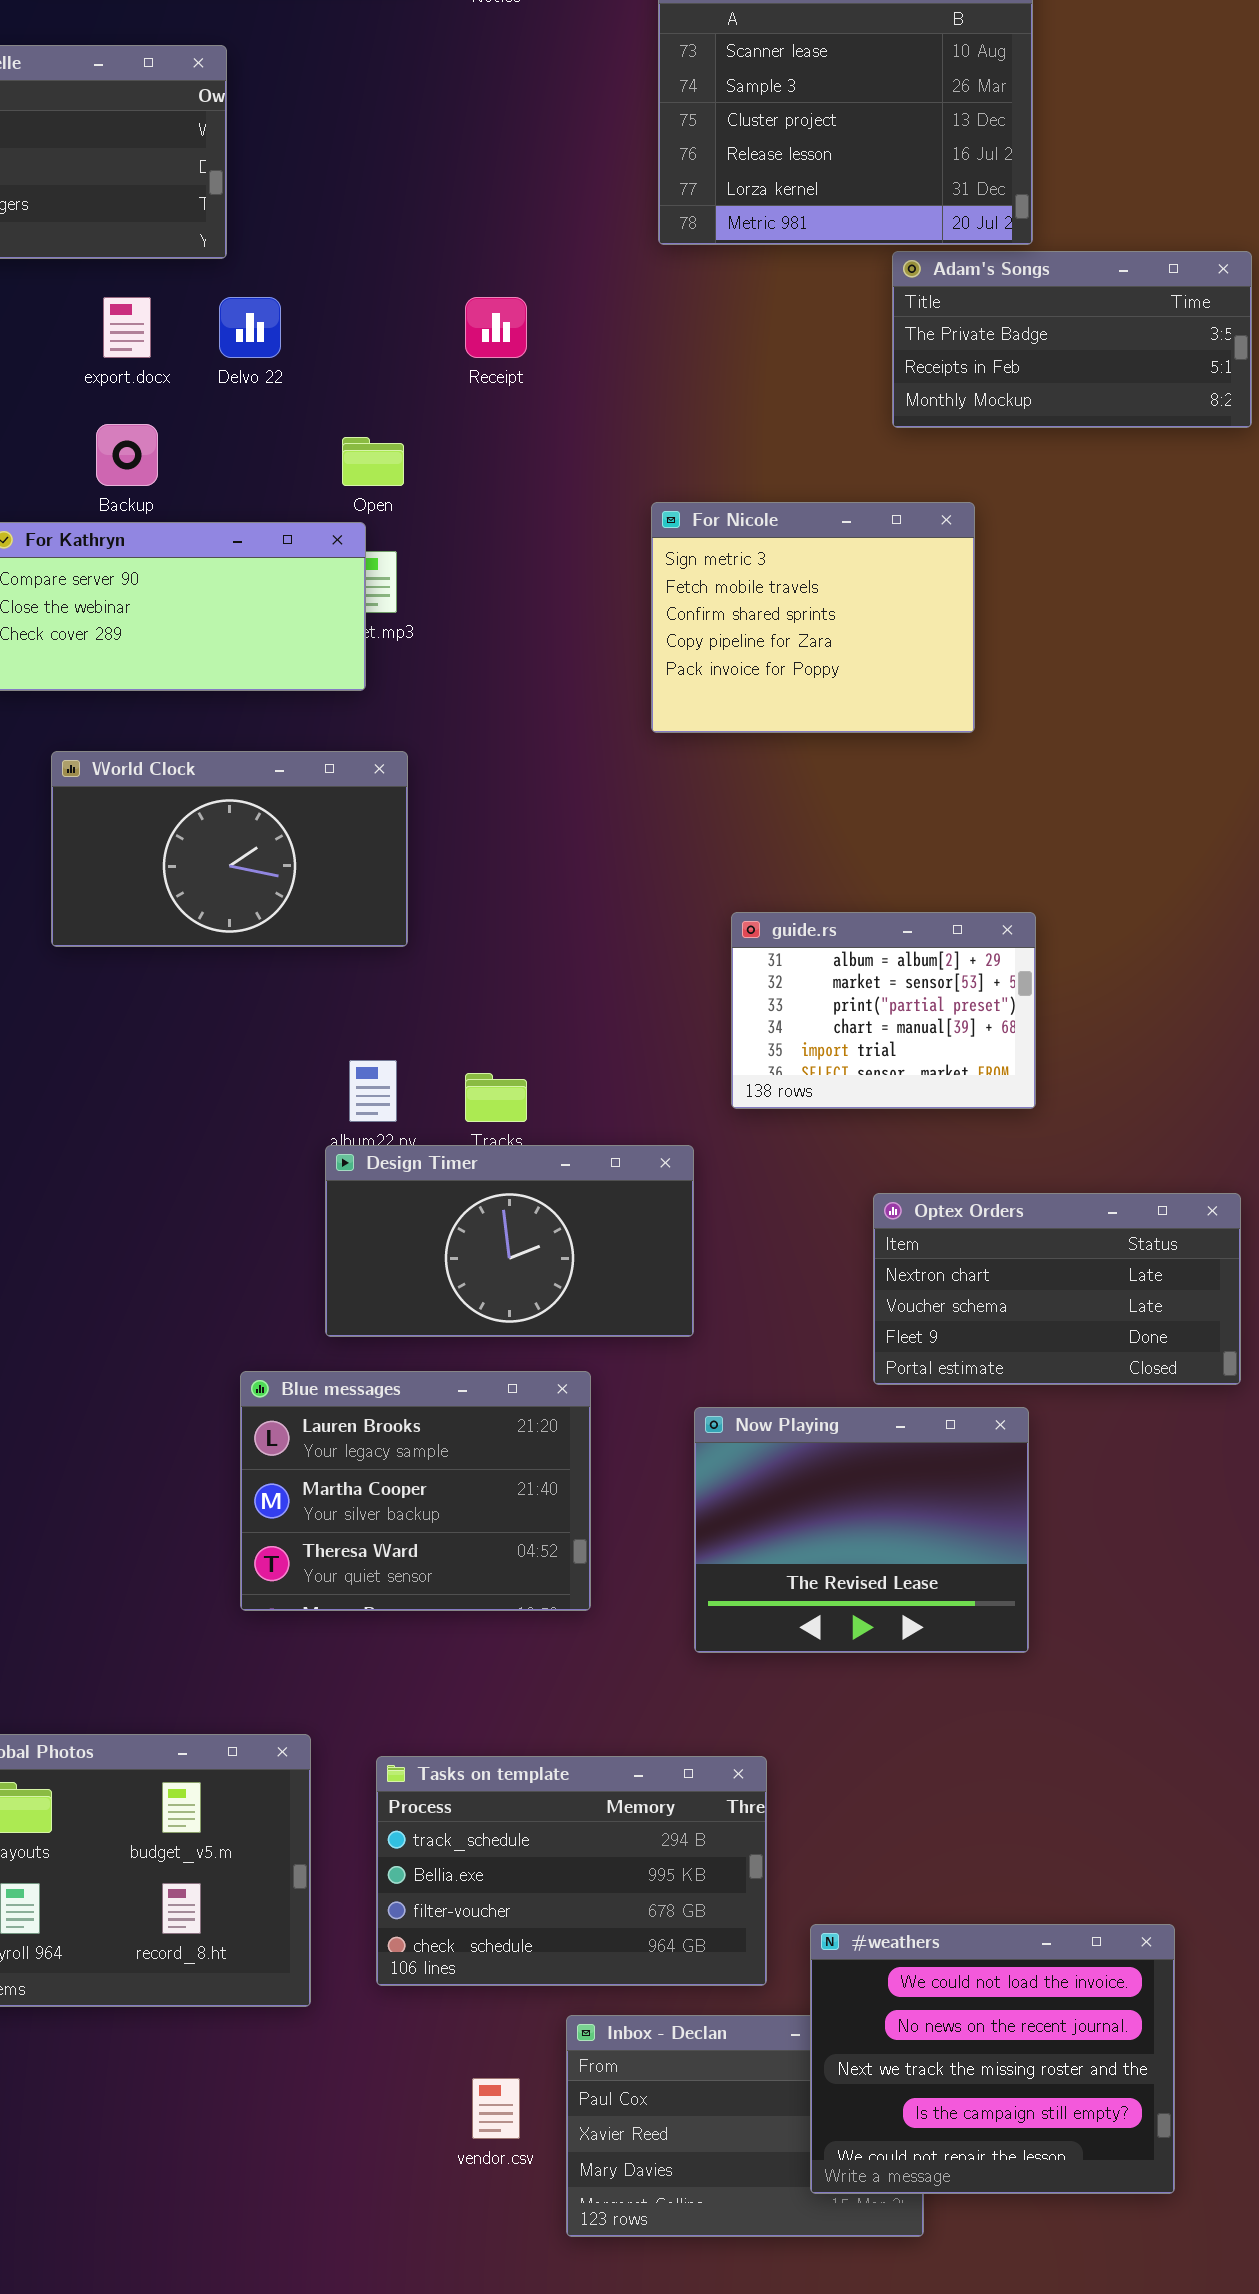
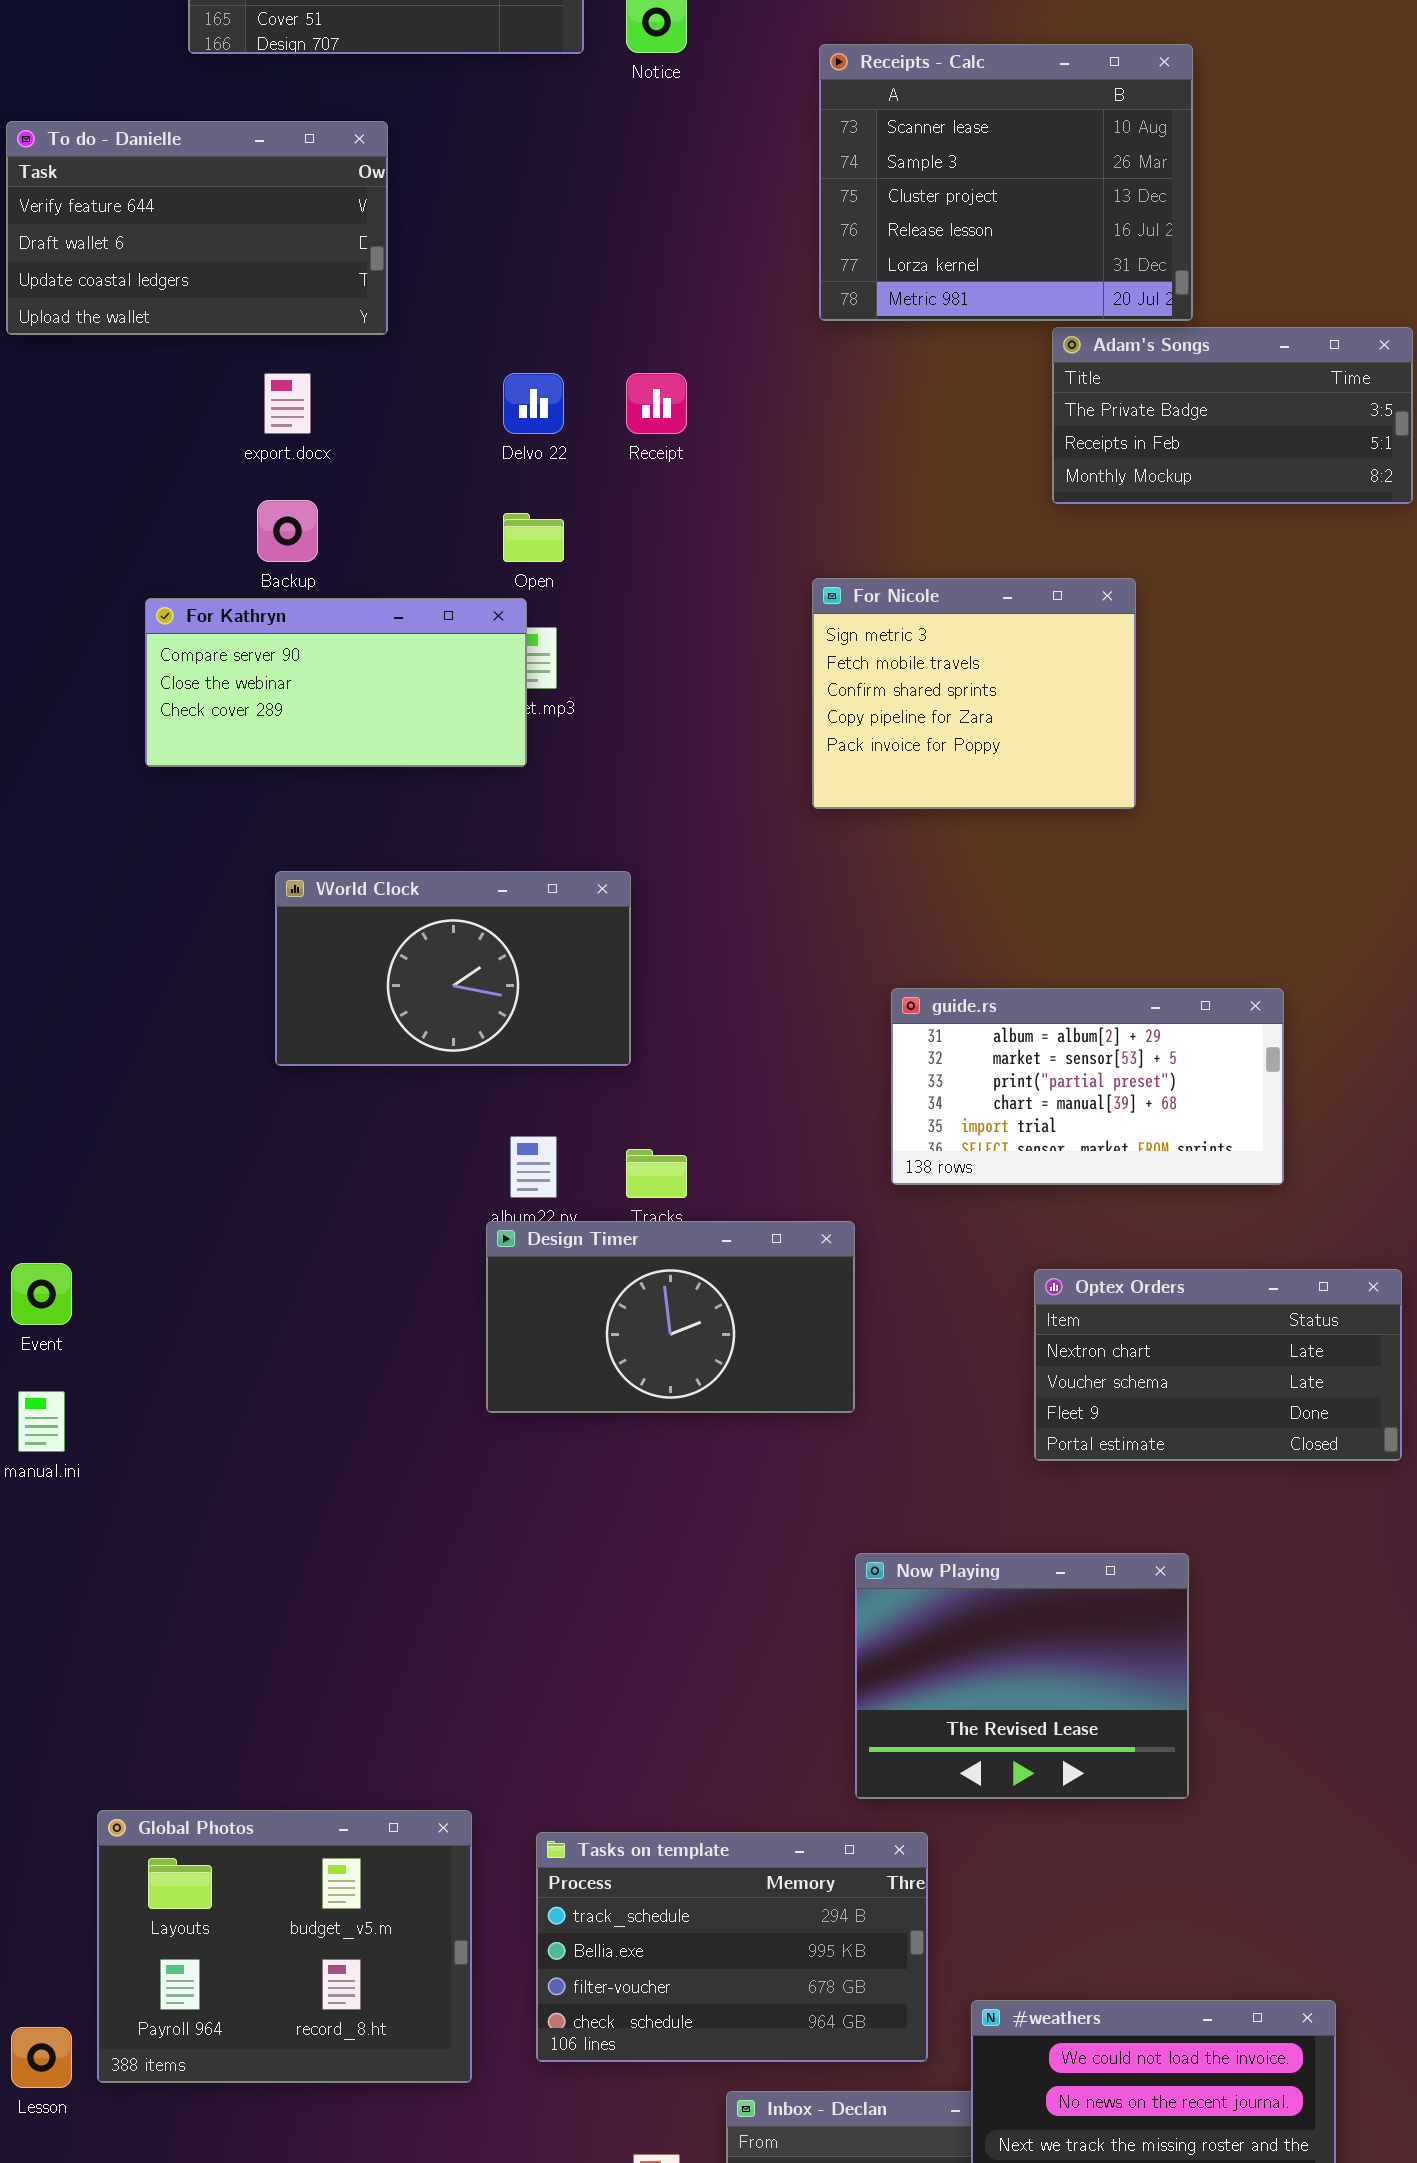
Delvo 22: [219,297,281,358] -> [503,373,564,434], moved
World Clock: [51,751,408,947] -> [275,871,631,1066], moved
guide.rs: [731,912,1036,1109] -> [891,988,1284,1185], resized
Blue messages: [240,1371,591,1611] -> none, closed
Now Playing: [694,1407,1029,1653] -> [855,1553,1189,1799], moved

